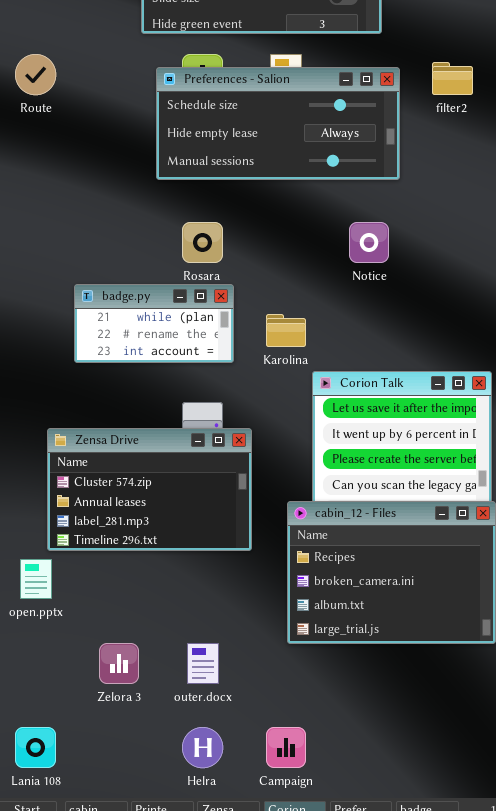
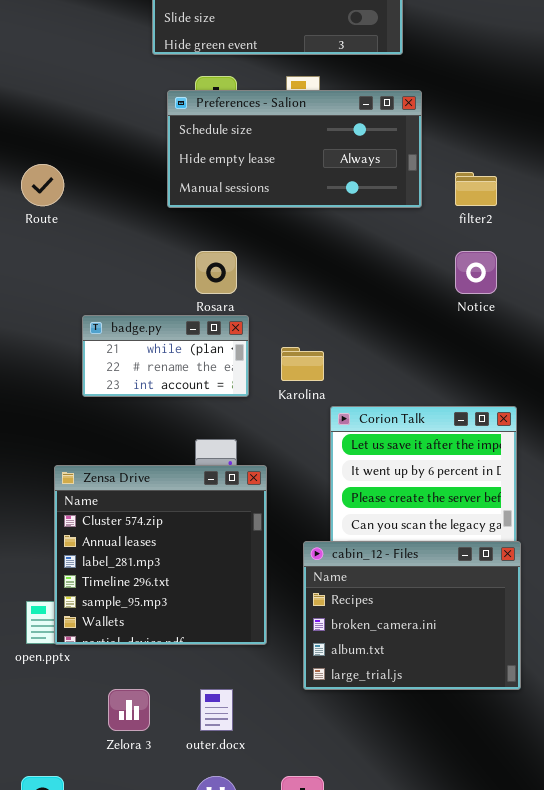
Route: [15,54,56,95] -> [21,164,64,206], moved
filter2: [432,62,473,95] -> [455,172,497,206], moved
Notice: [349,222,389,263] -> [455,251,497,294], moved
Zensa Drive: [47,428,252,551] -> [54,465,267,645], resized

